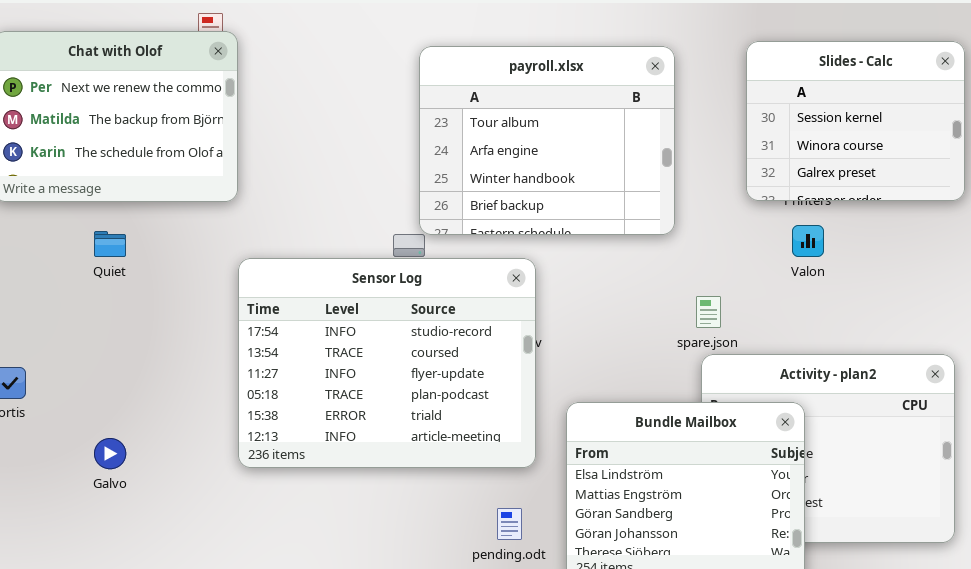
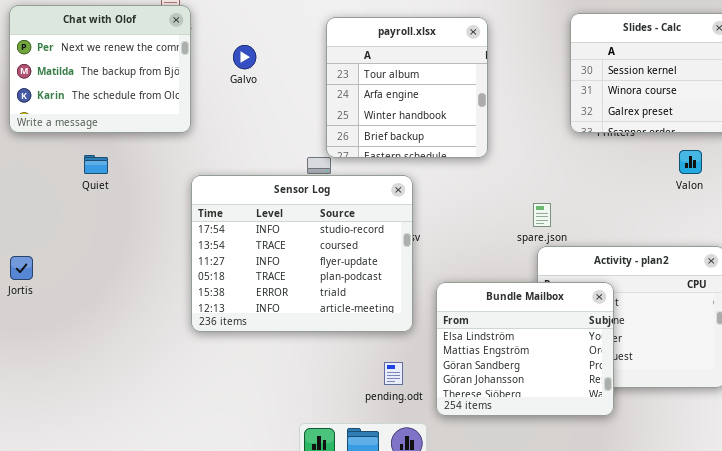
payroll.xlsx: [419,46,675,235] -> [326,17,488,158], resized
Valon: [792,225,824,257] -> [679,150,702,174], moved
Galvo: [94,438,126,469] -> [233,45,256,69], moved

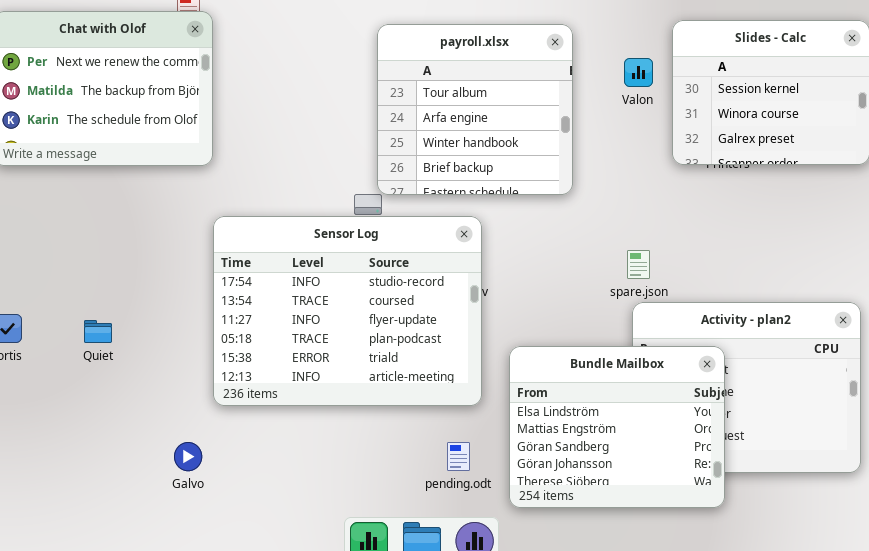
Galvo: [233,45,256,69] -> [174,442,202,471], moved
Valon: [679,150,702,174] -> [624,58,653,87], moved
Quiet: [84,155,108,174] -> [84,320,112,343], moved

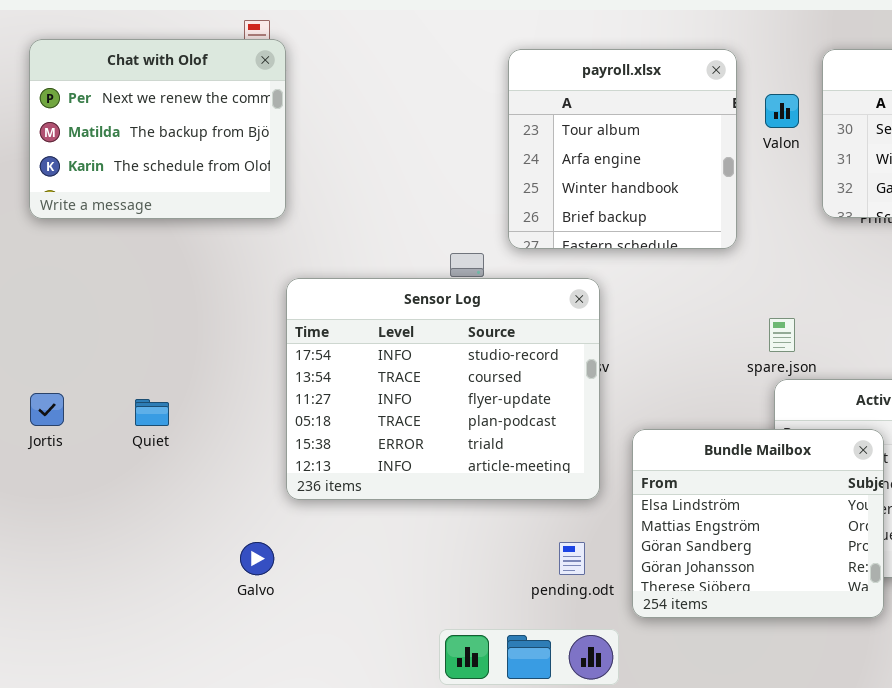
payroll.xlsx: [377,24,573,195] -> [508,49,737,249], moved

